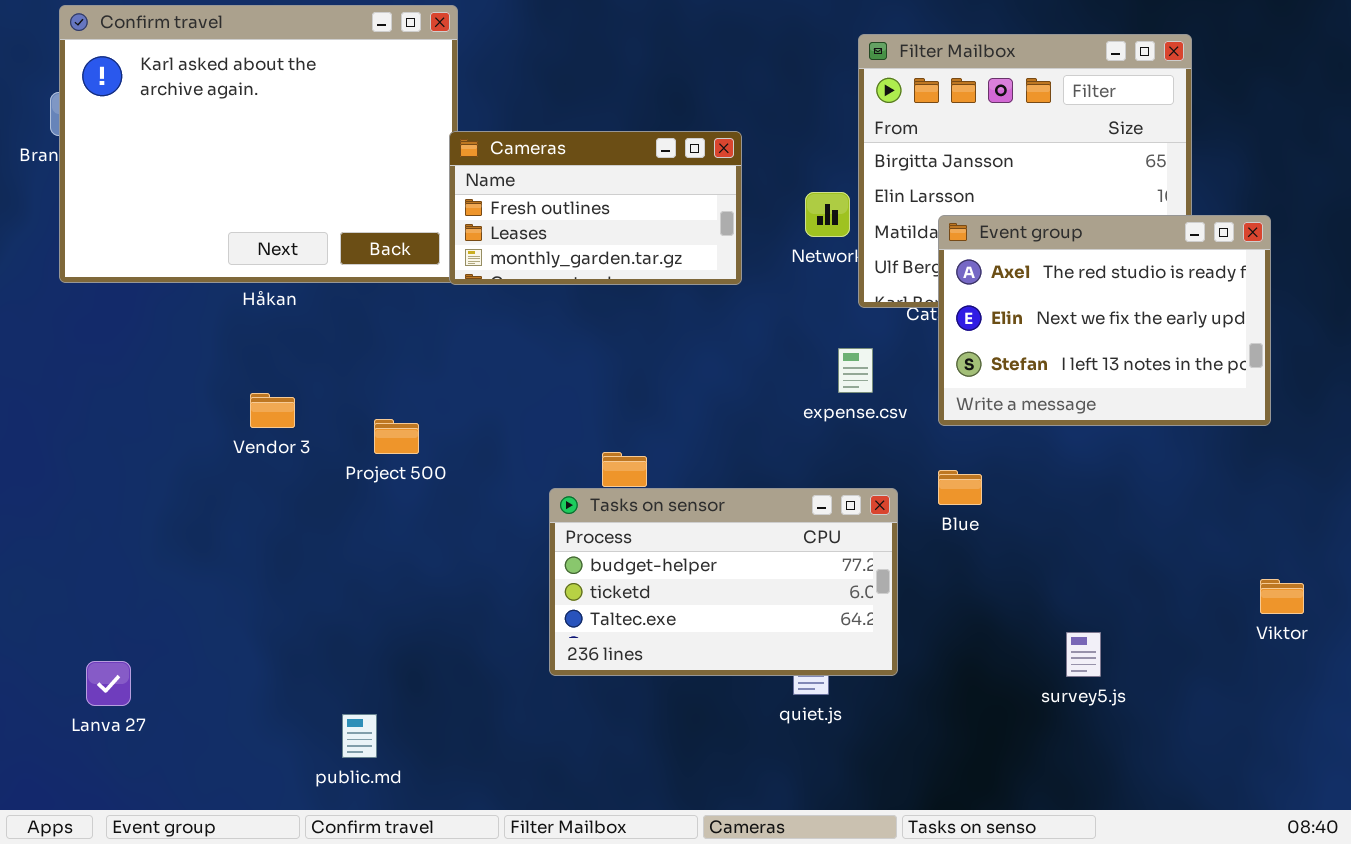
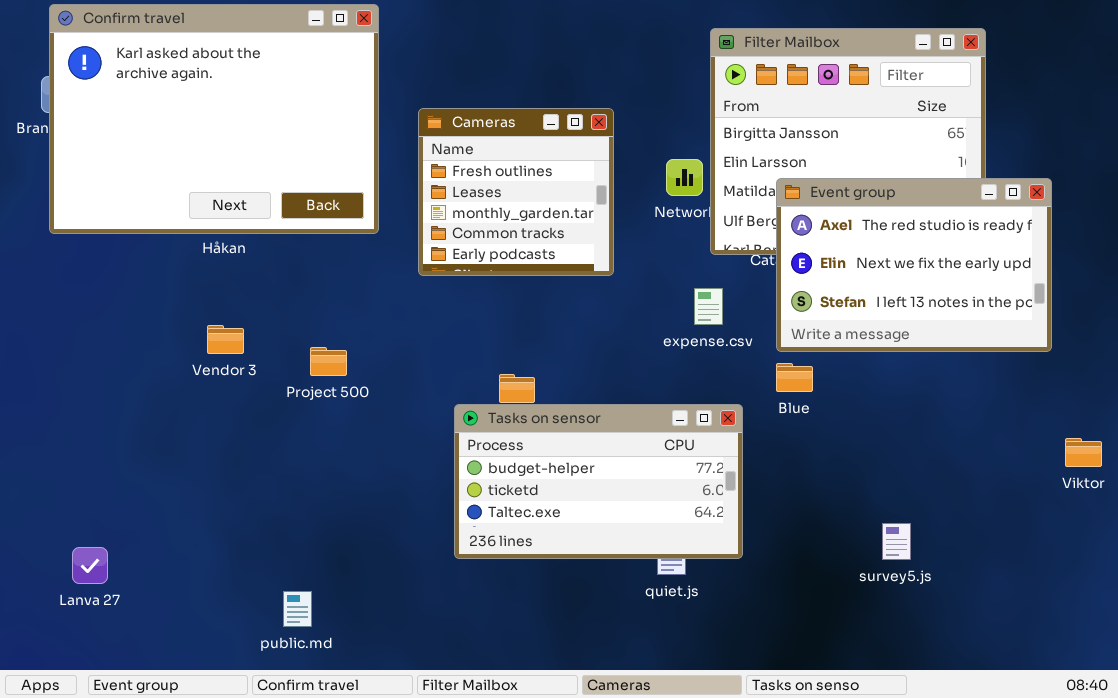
Cameras: [449,131,742,285] -> [418,108,614,276], resized
Blue: [938,470,982,505] -> [776,363,813,392], moved
Viktor: [1260,579,1304,614] -> [1065,438,1102,467], moved

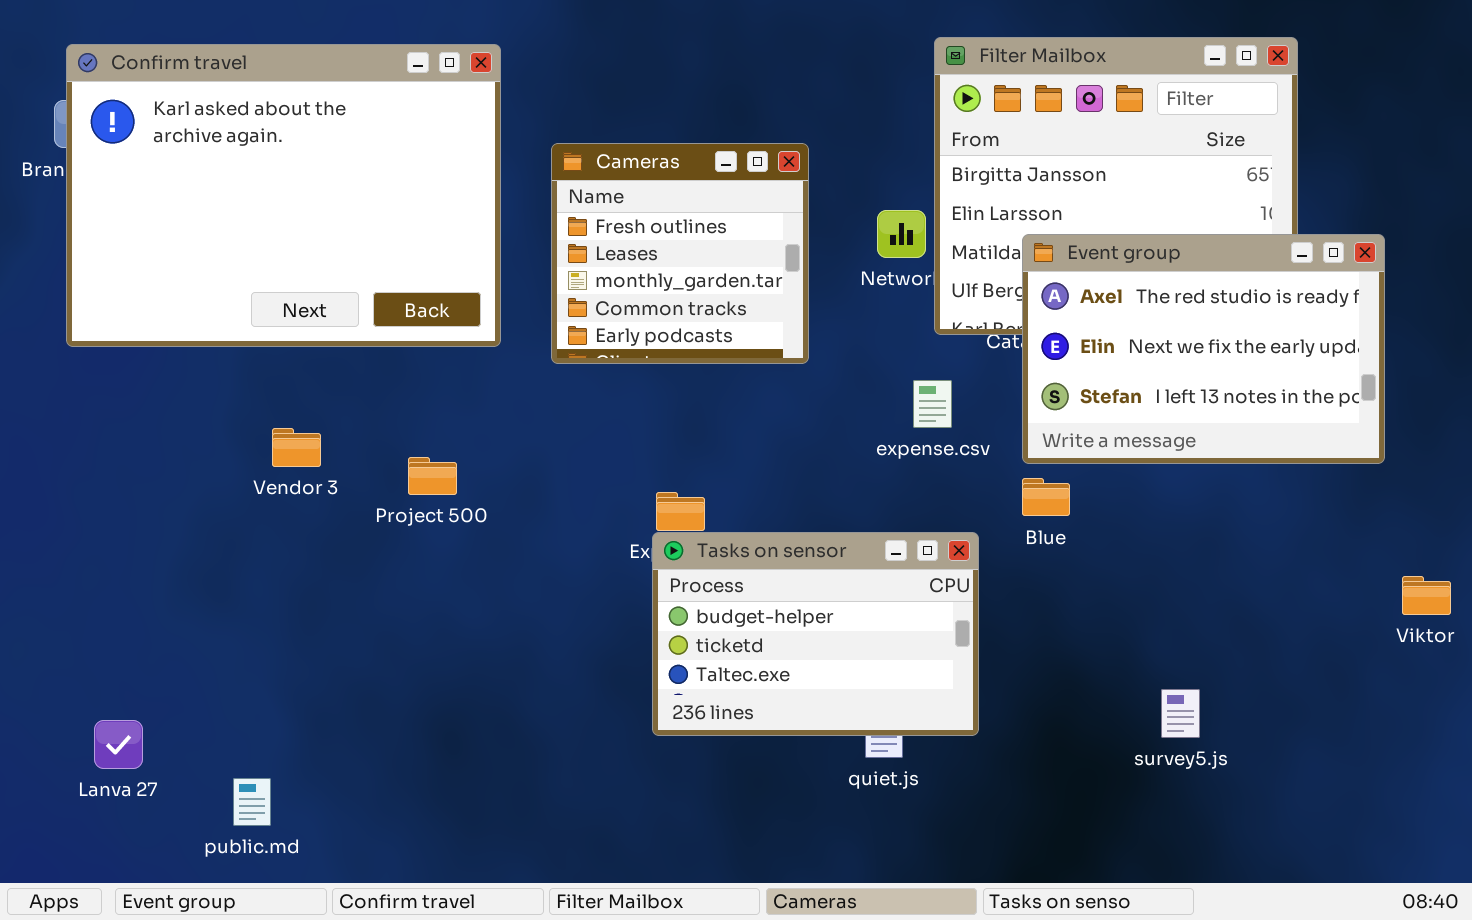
Confirm travel: [49,4,379,234] -> [66,44,501,347], moved
Tasks on sensor: [454,404,743,559] -> [652,532,979,736], resized
public.md: [283,591,312,627] -> [233,778,271,826], moved

